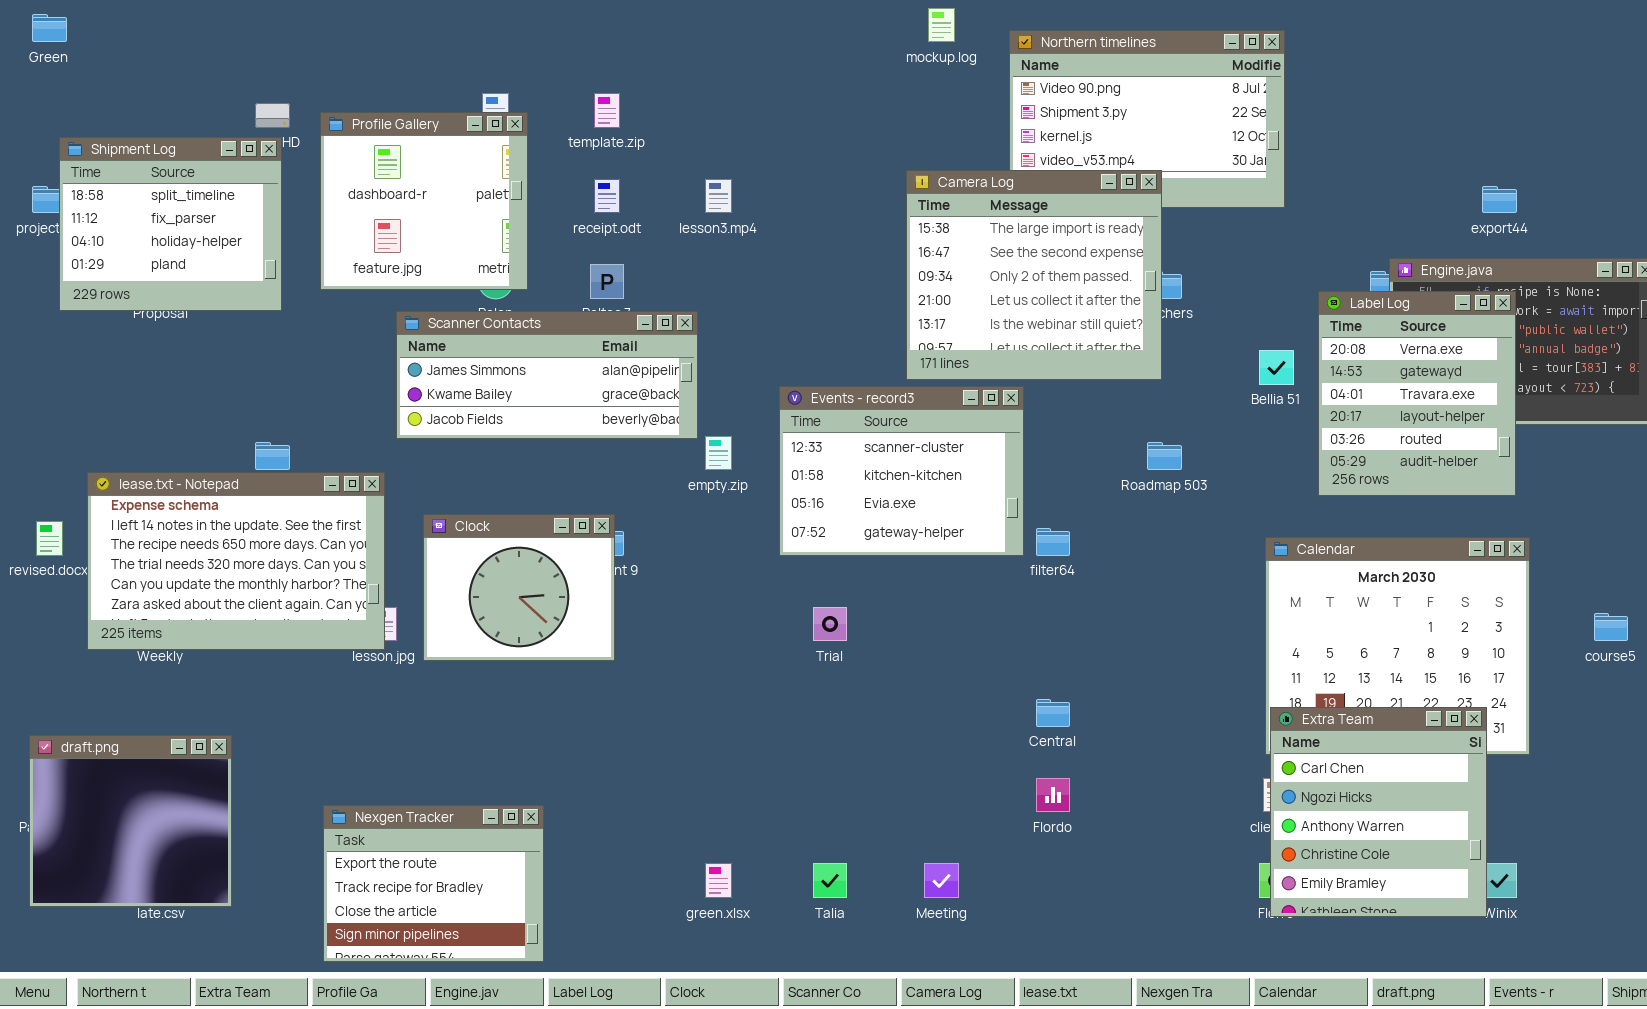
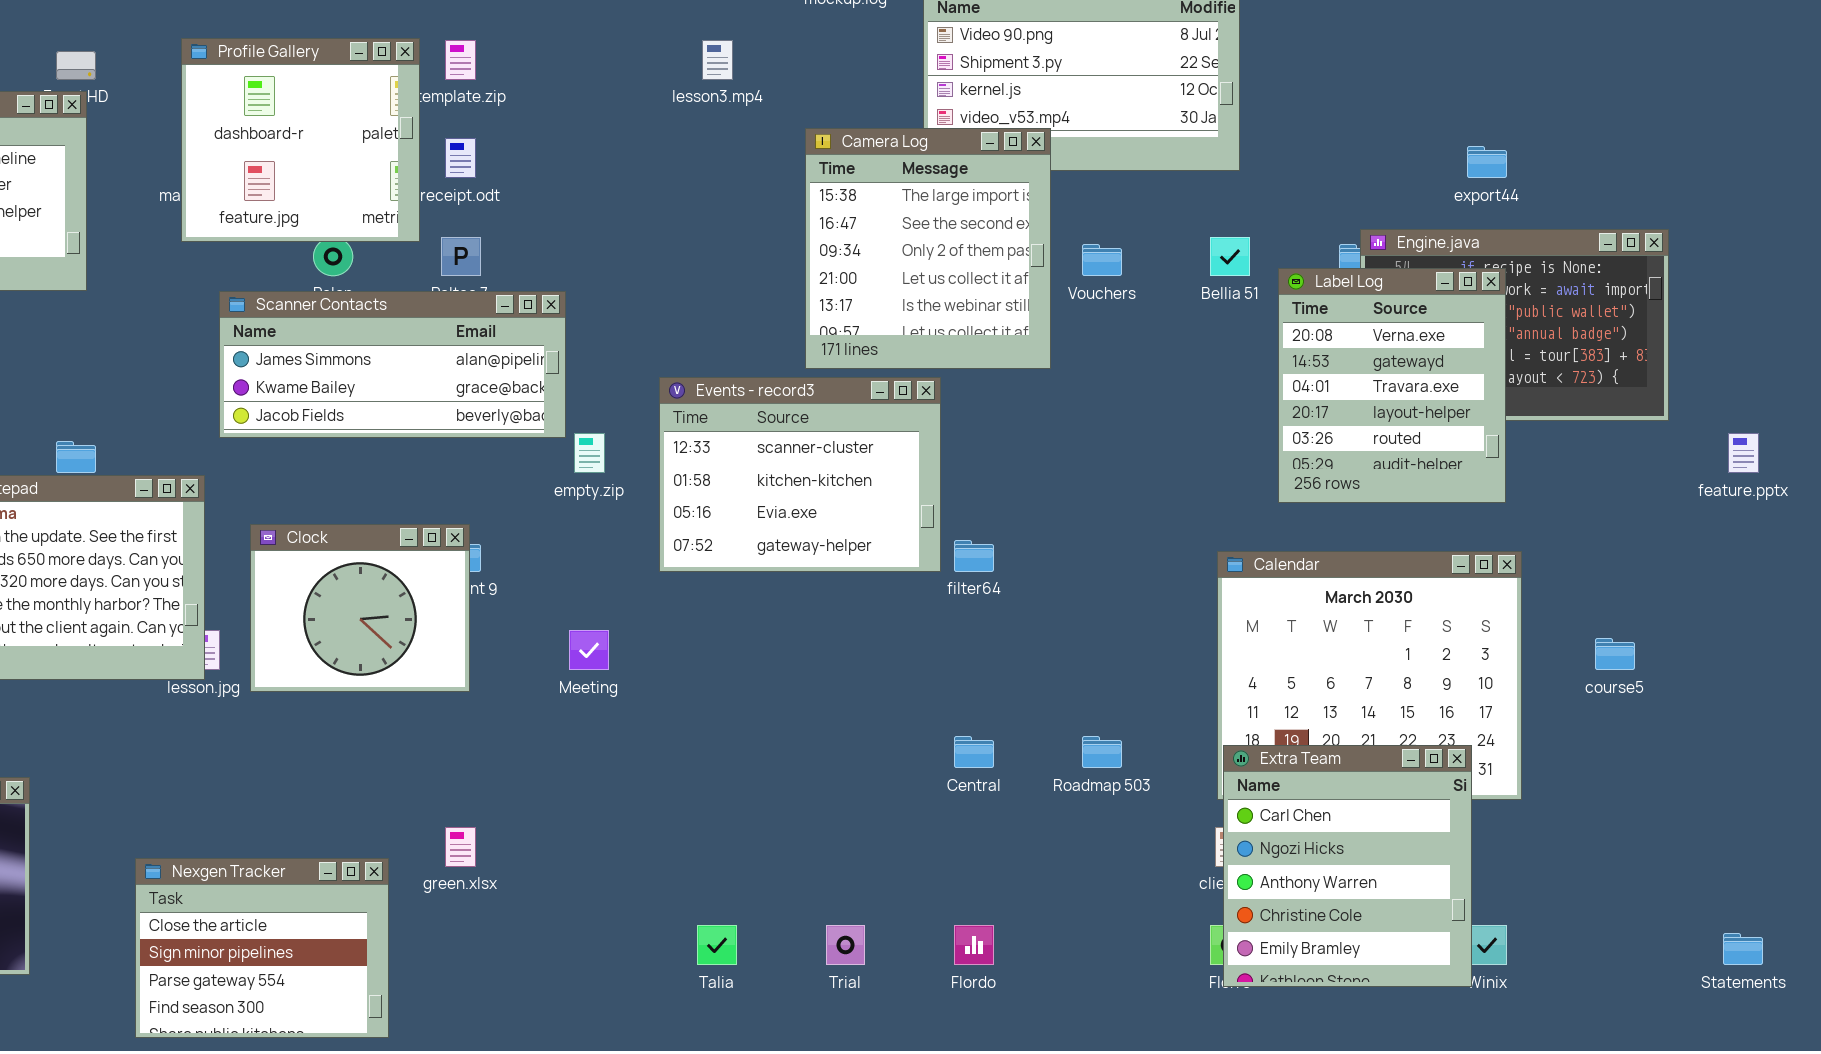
Profile Gallery: [320,112,528,290] -> [181,38,420,242], moved
Camera Log: [906,170,1162,380] -> [805,128,1051,369], resized
lesson3.mp4: [705,179,732,213] -> [702,40,733,80], moved
Bellia 51: [1259,350,1294,385] -> [1210,237,1250,276], moved
Roadmap 503: [1147,442,1182,470] -> [1082,736,1122,768], moved
Trial: [813,607,847,641] -> [826,925,865,965], moved
Flordo: [1036,778,1070,812] -> [954,925,994,965], moved
Nexgen Tracker: [323,805,544,962] -> [135,858,389,1038], scrolled down 2 rows
green.xlsx: [705,863,732,898] -> [445,827,476,867], moved
Meeting: [924,863,959,898] -> [569,630,609,670], moved

